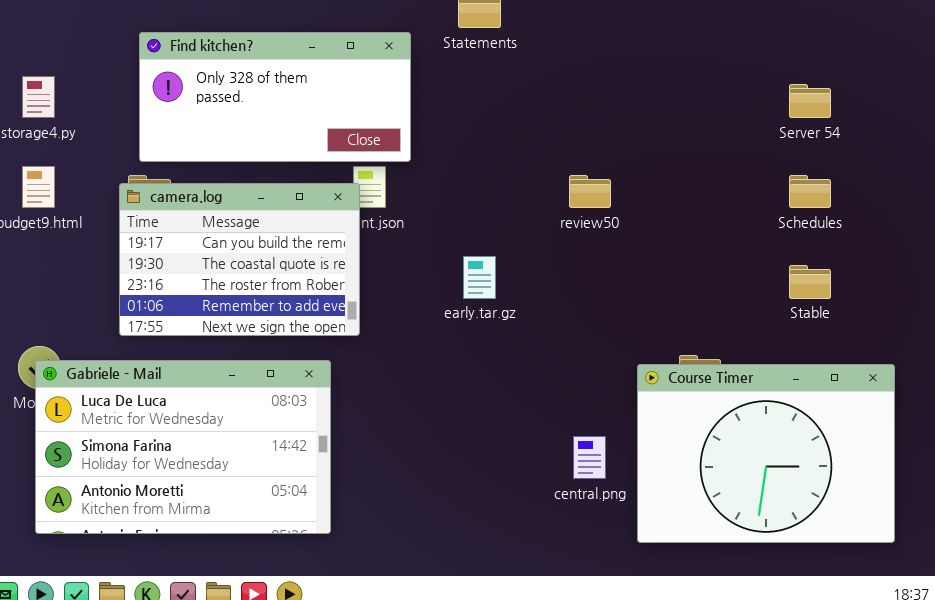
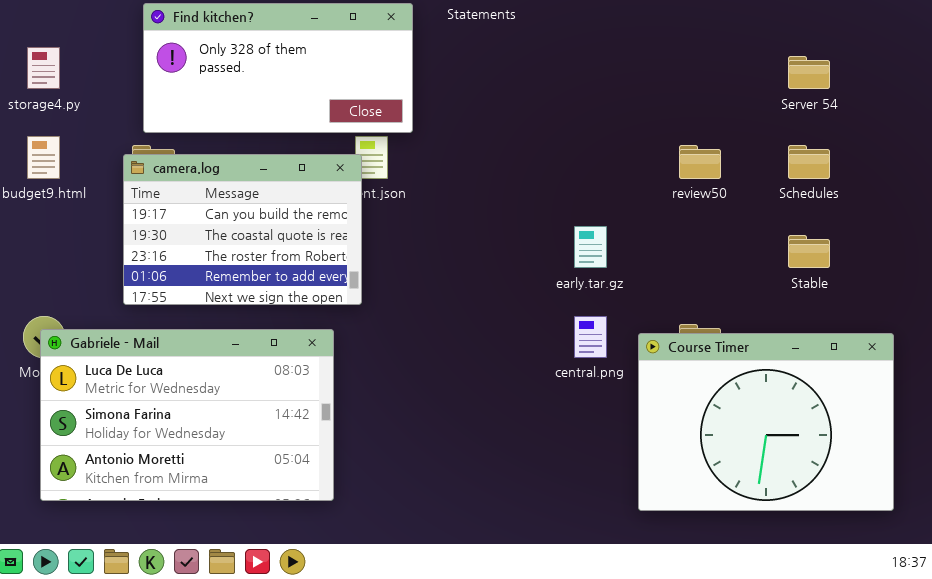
review50: [569,175,611,208] -> [679,145,721,179], moved
early.tar.gz: [463,256,496,299] -> [574,226,607,268], moved
central.png: [573,436,606,479] -> [574,316,607,358], moved

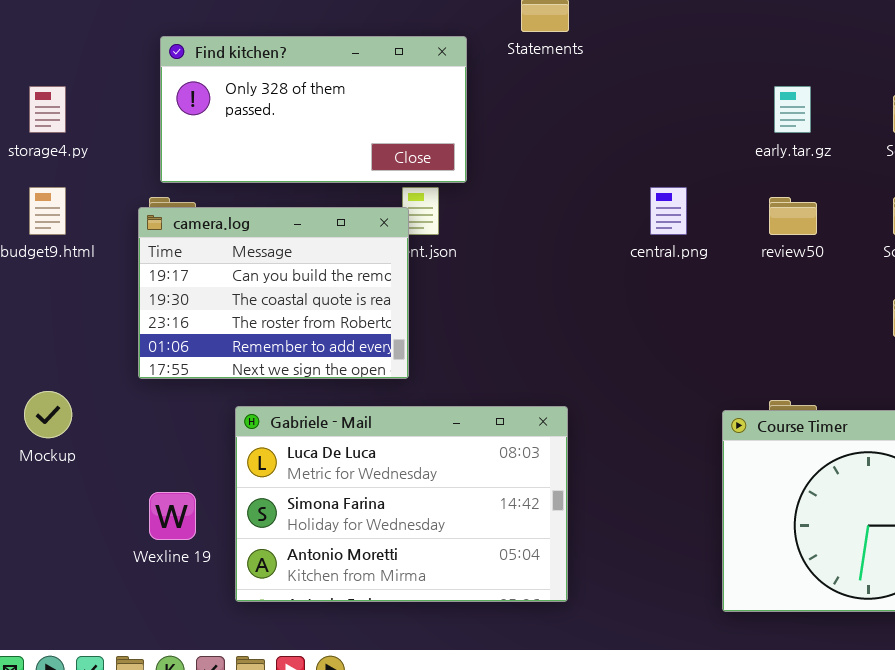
early.tar.gz: [574,226,607,268] -> [774,86,811,133], moved
central.png: [574,316,607,358] -> [650,187,687,235], moved
Gabriele - Mail: [40,329,334,501] -> [235,406,568,602], moved

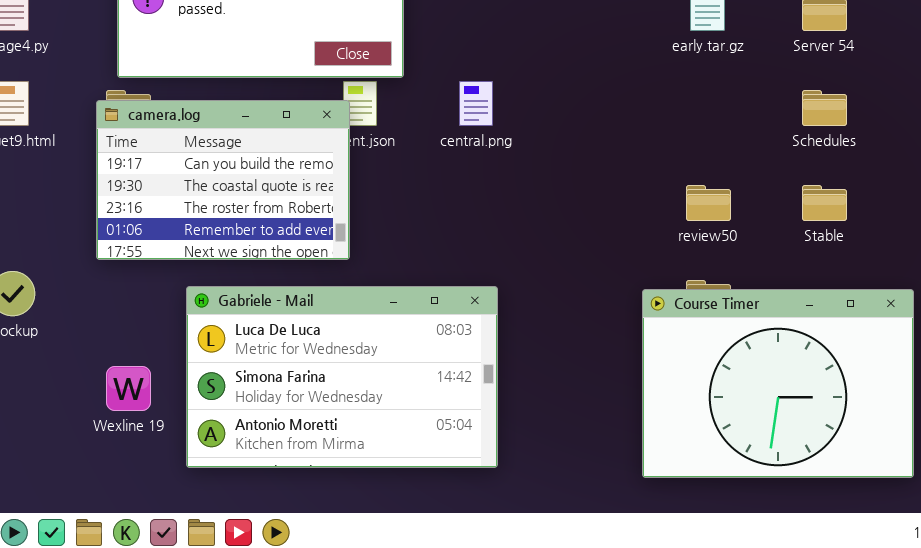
central.png: [650,187,687,235] -> [459,81,493,126], moved
review50: [769,197,817,235] -> [686,185,731,221], moved

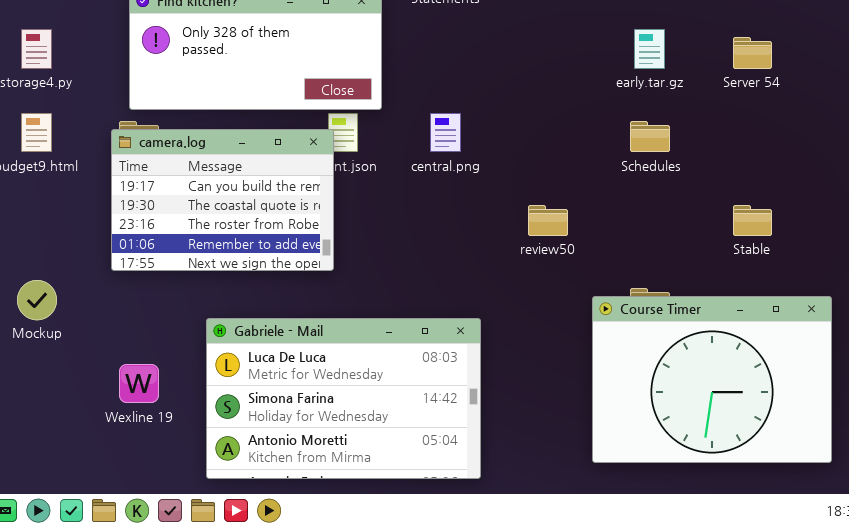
Schedules: [802,90,847,126] -> [630,121,670,152], moved
review50: [686,185,731,221] -> [528,205,568,236], moved
Gabriele - Mail: [186,286,498,468] -> [206,318,481,479], moved

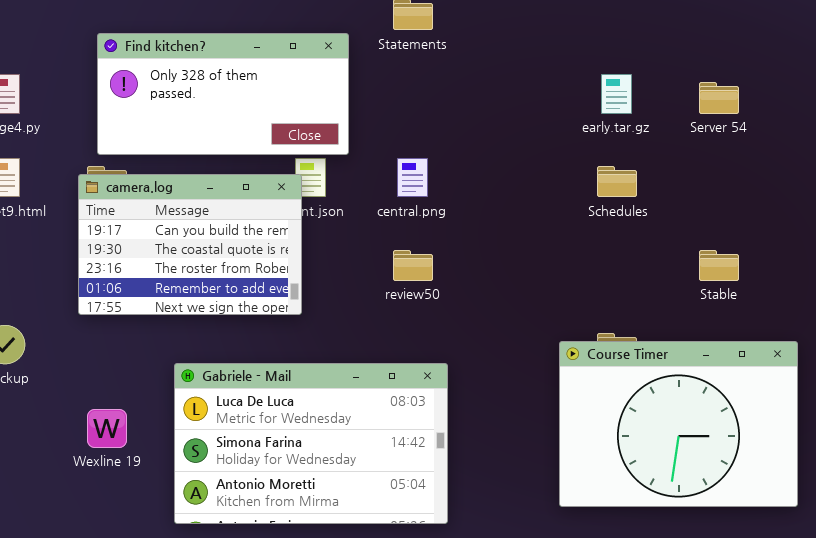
review50: [528,205,568,236] -> [393,250,433,281], moved

